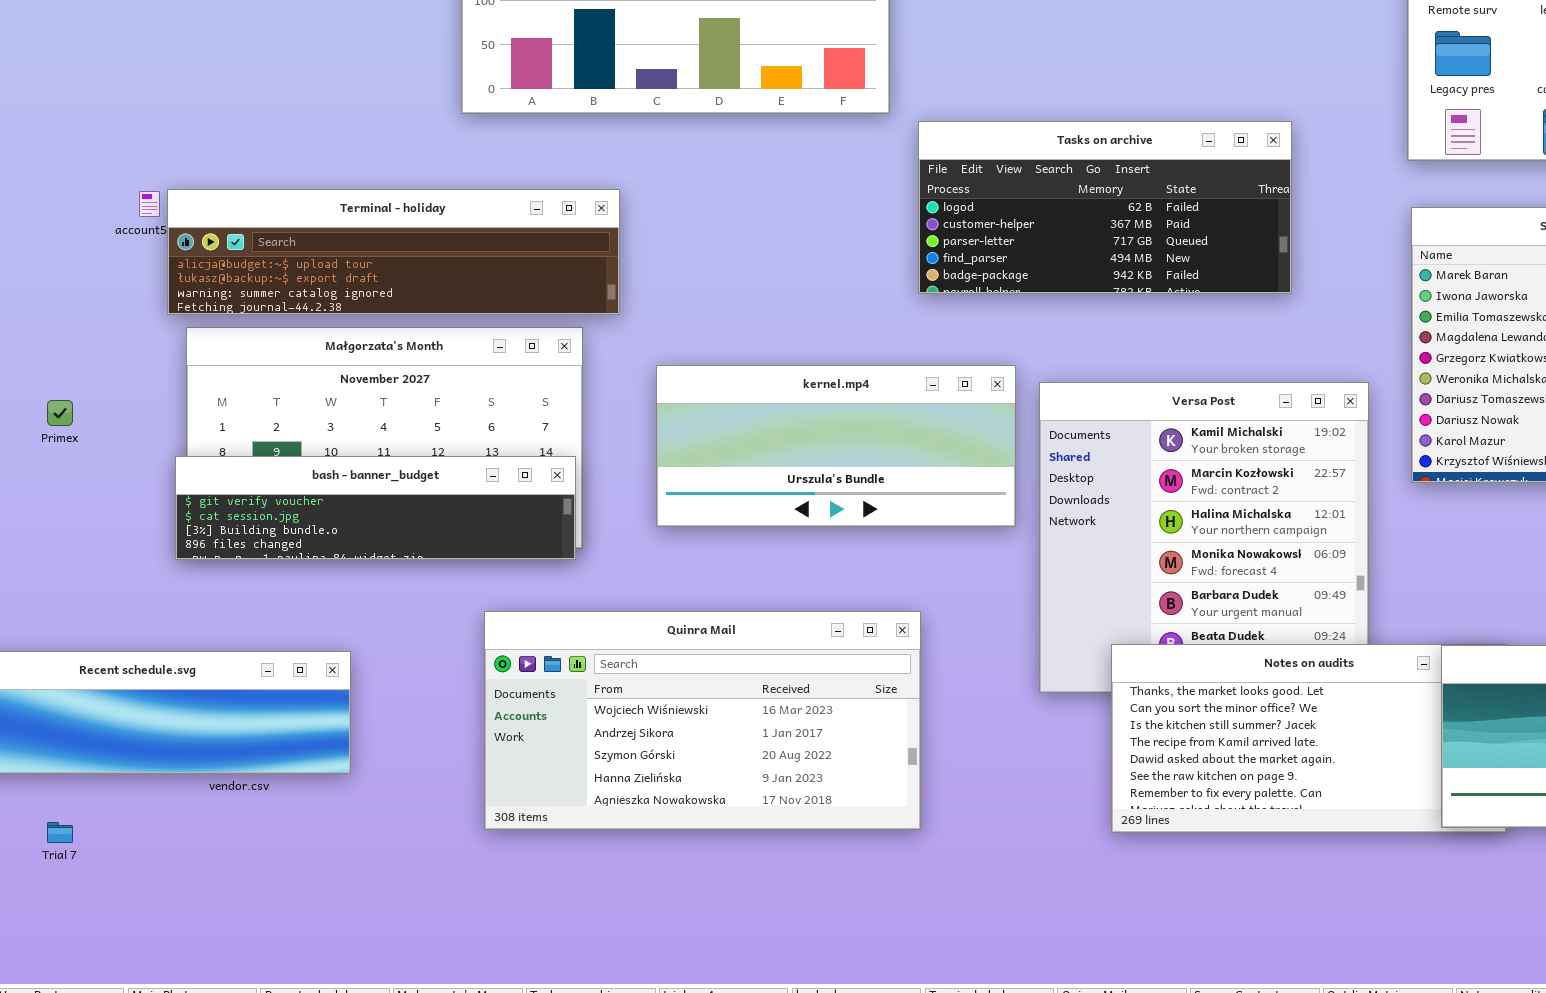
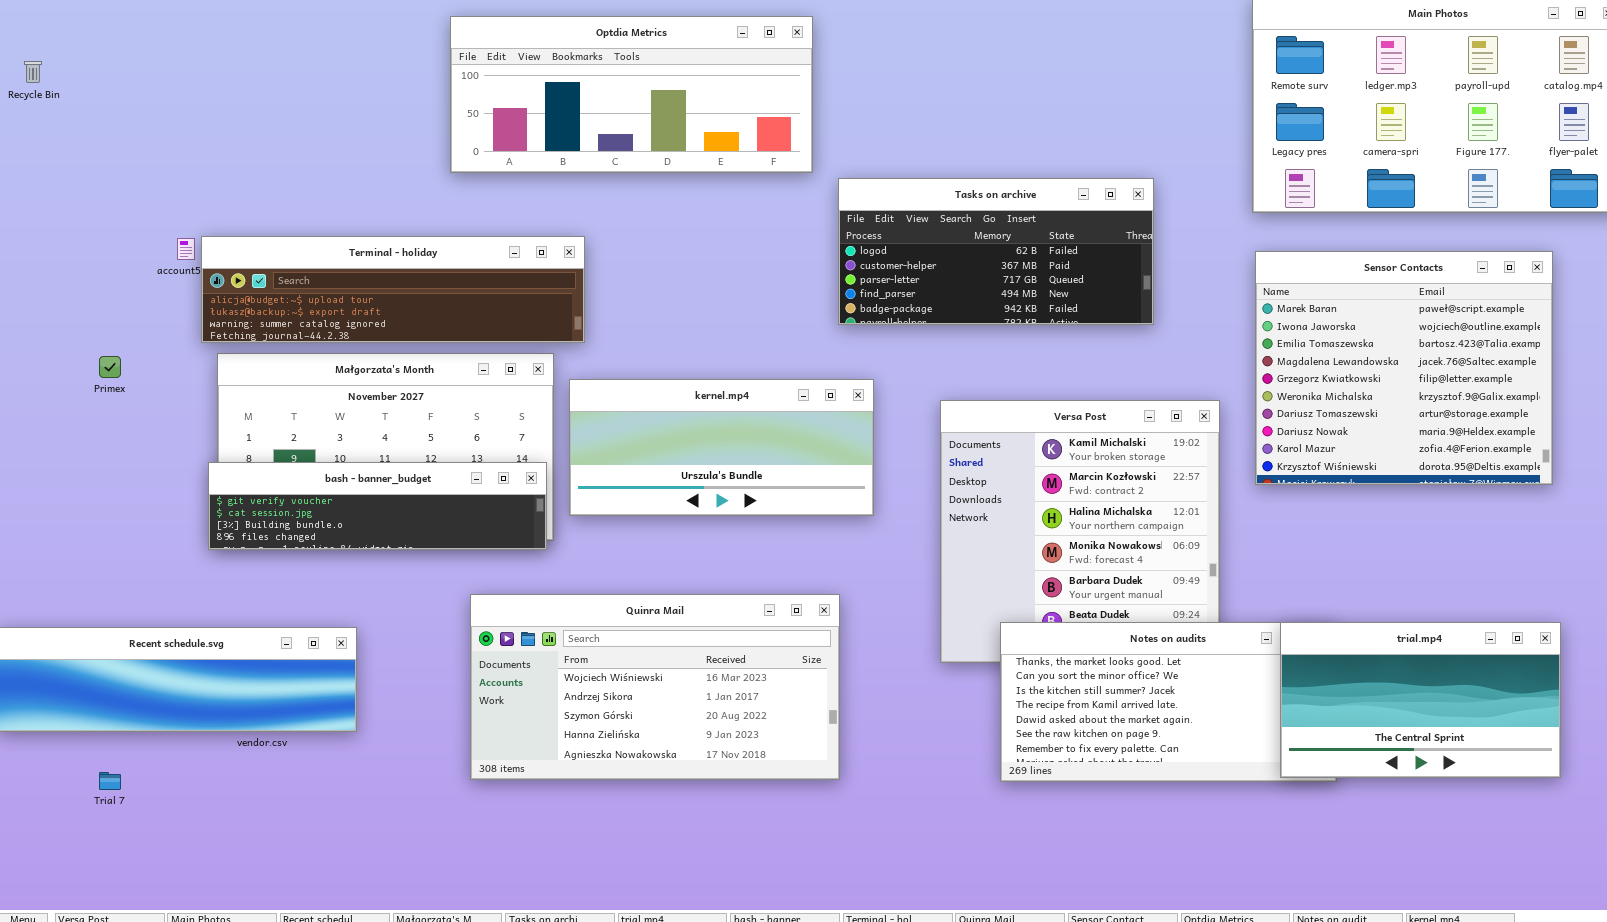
kernel.mp4: [656,365,1016,527] -> [569,379,874,516], moved
Primex: [47,400,73,426] -> [99,356,121,378], moved

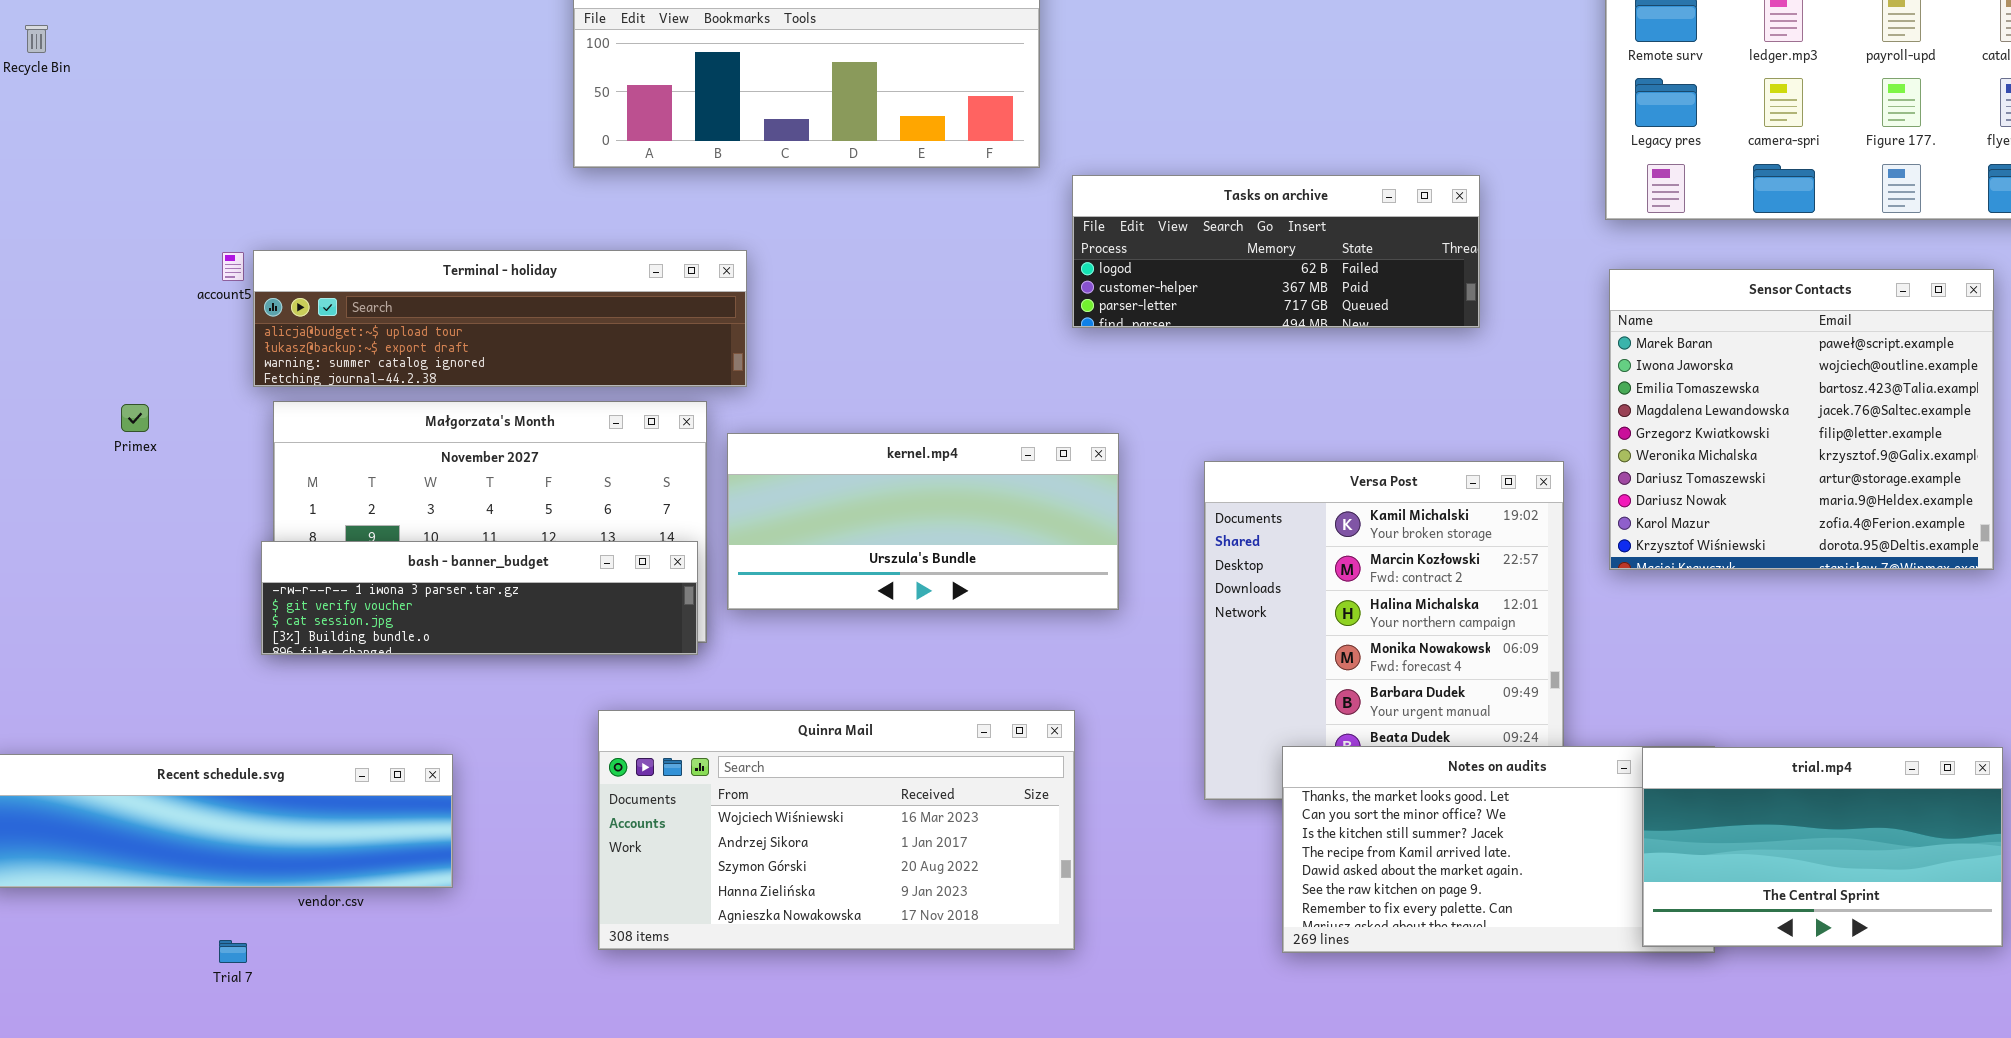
Tasks on archive: [838,178,1154,325] -> [1072,175,1480,328], resized
bash - banner_budget: [208,462,547,550] -> [261,541,698,655], scrolled up 1 row
Trial 7: [99,772,121,790] -> [219,940,247,963], moved

